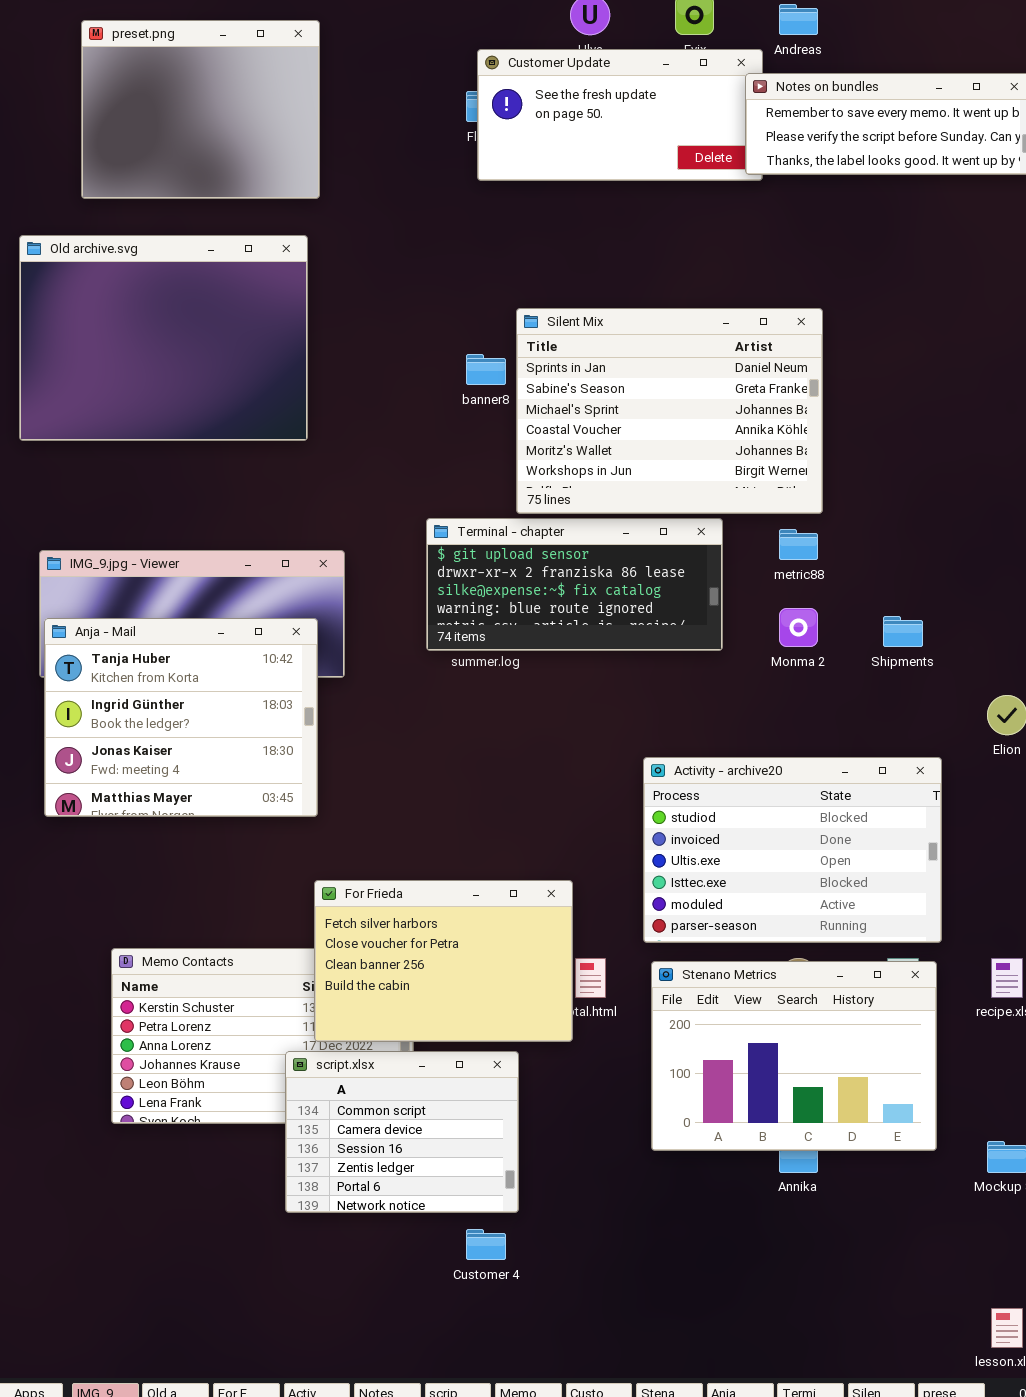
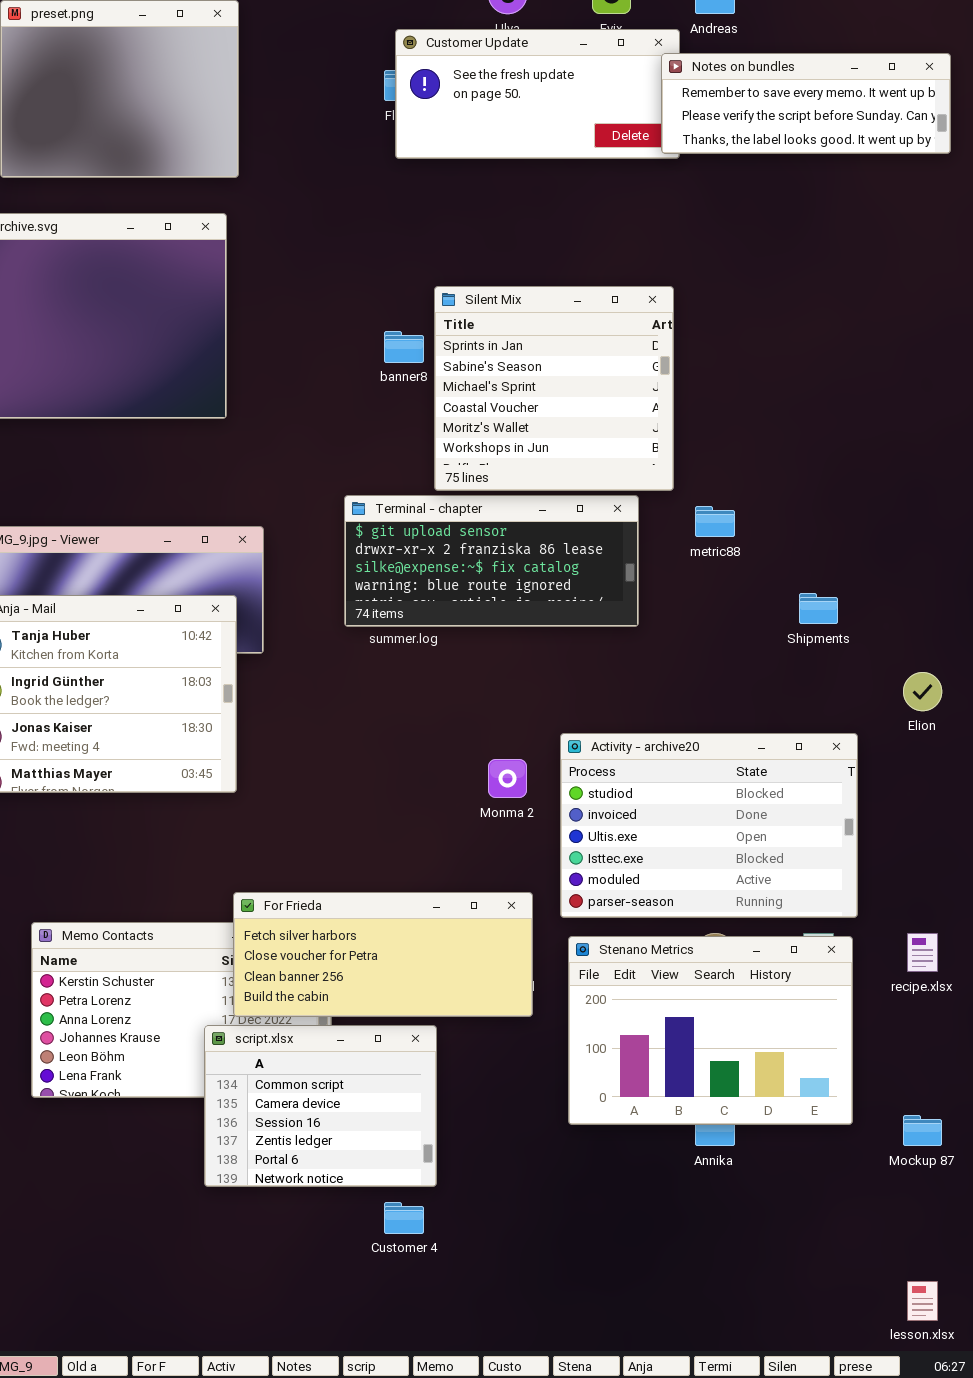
Silent Mix: [516,308,823,514] -> [434,286,674,491], resized
Monma 2: [779,608,818,647] -> [488,759,527,798], moved
For Frieda: [314,880,573,1042] -> [233,892,533,1017], resized

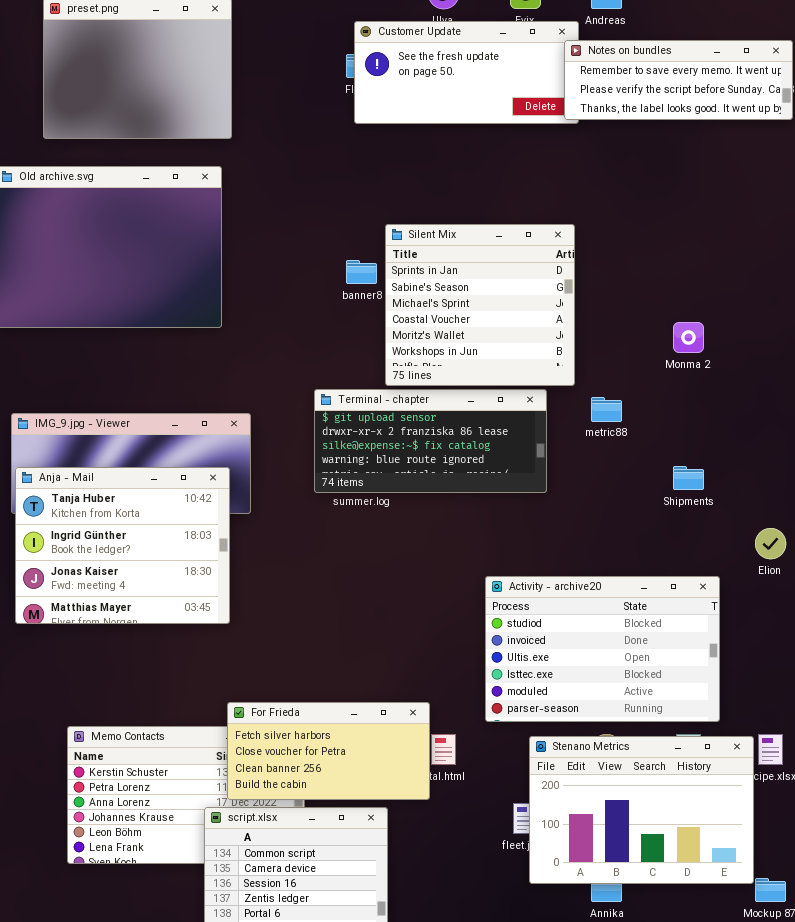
Monma 2: [488,759,527,798] -> [673,322,704,353], moved
For Frieda: [233,892,533,1017] -> [227,702,430,800], resized
Stenano Metrics: [568,936,853,1125] -> [529,736,754,884], moved

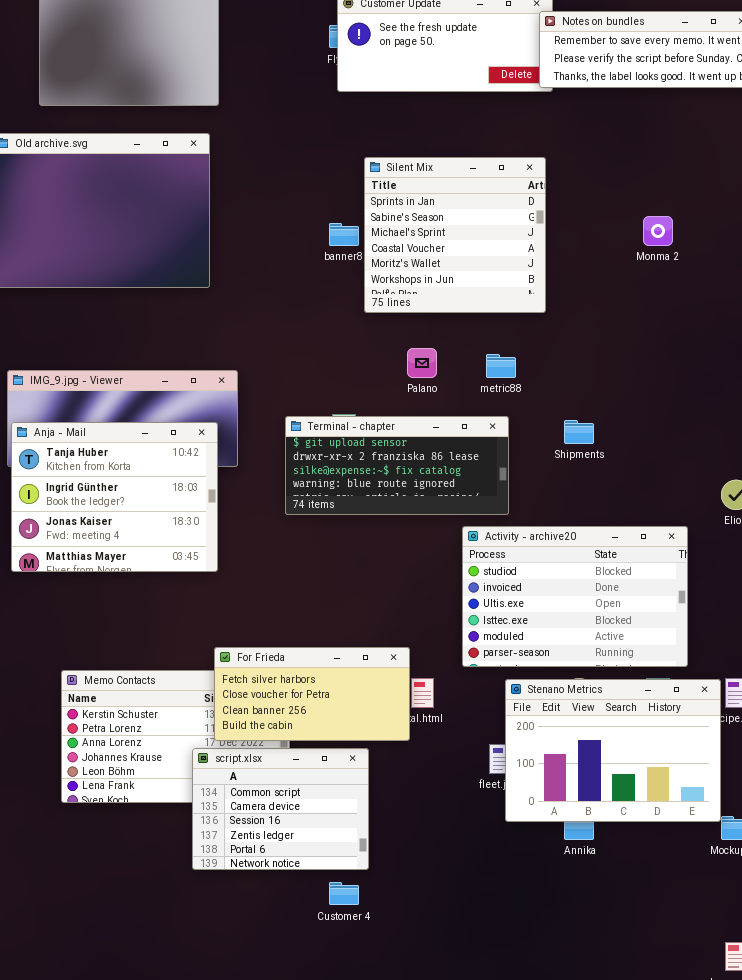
Silent Mix: [385,224,575,386] -> [364,157,546,313], moved
Monma 2: [673,322,704,353] -> [643,216,673,246], moved
Terminal - chapter: [314,389,547,493] -> [285,416,509,515], moved
metric88: [591,397,622,422] -> [486,354,516,378], moved
Shipments: [673,466,704,490] -> [564,420,594,444], moved

